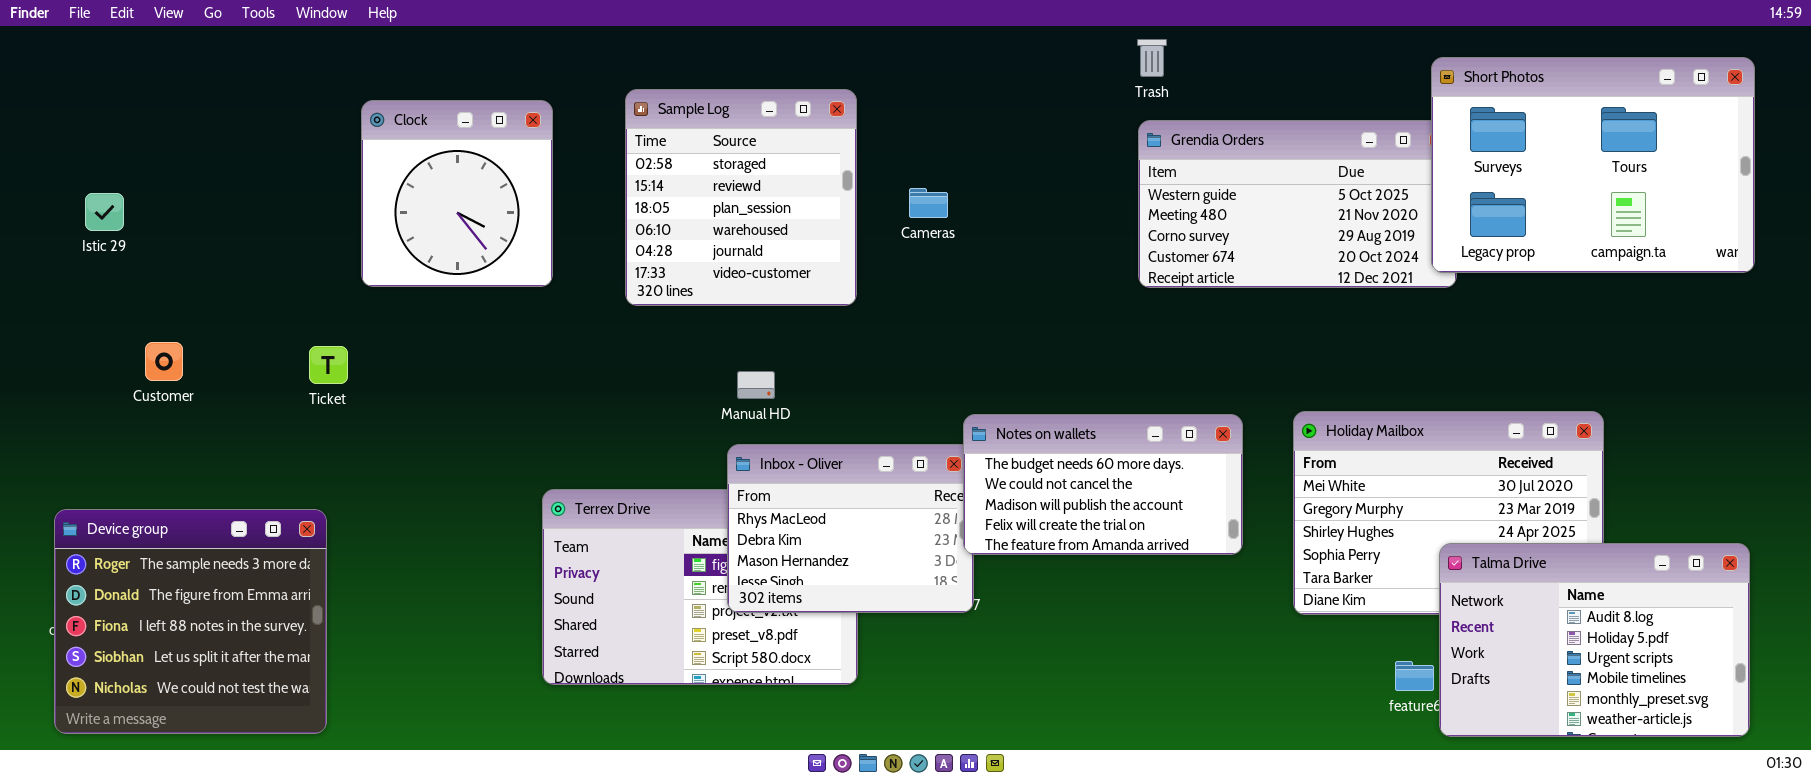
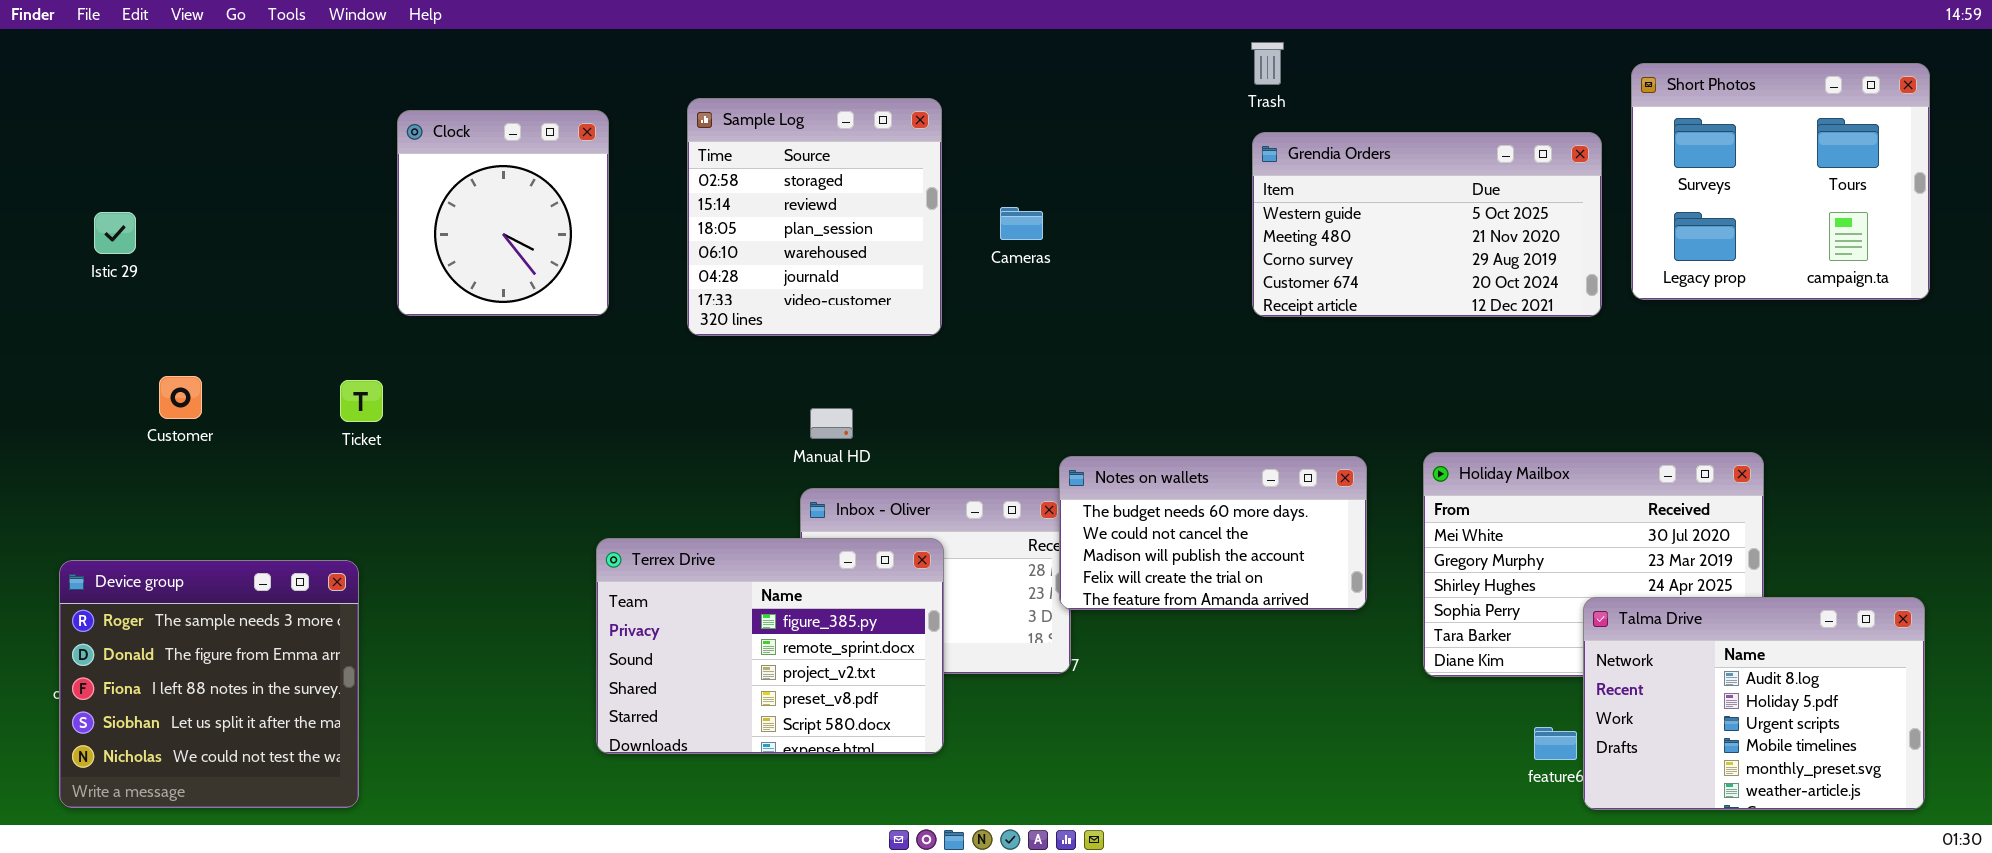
Short Photos: [1431,57,1755,273] -> [1631,63,1930,300], resized
Terrex Drive: [542,489,858,685] -> [596,538,944,754], raised

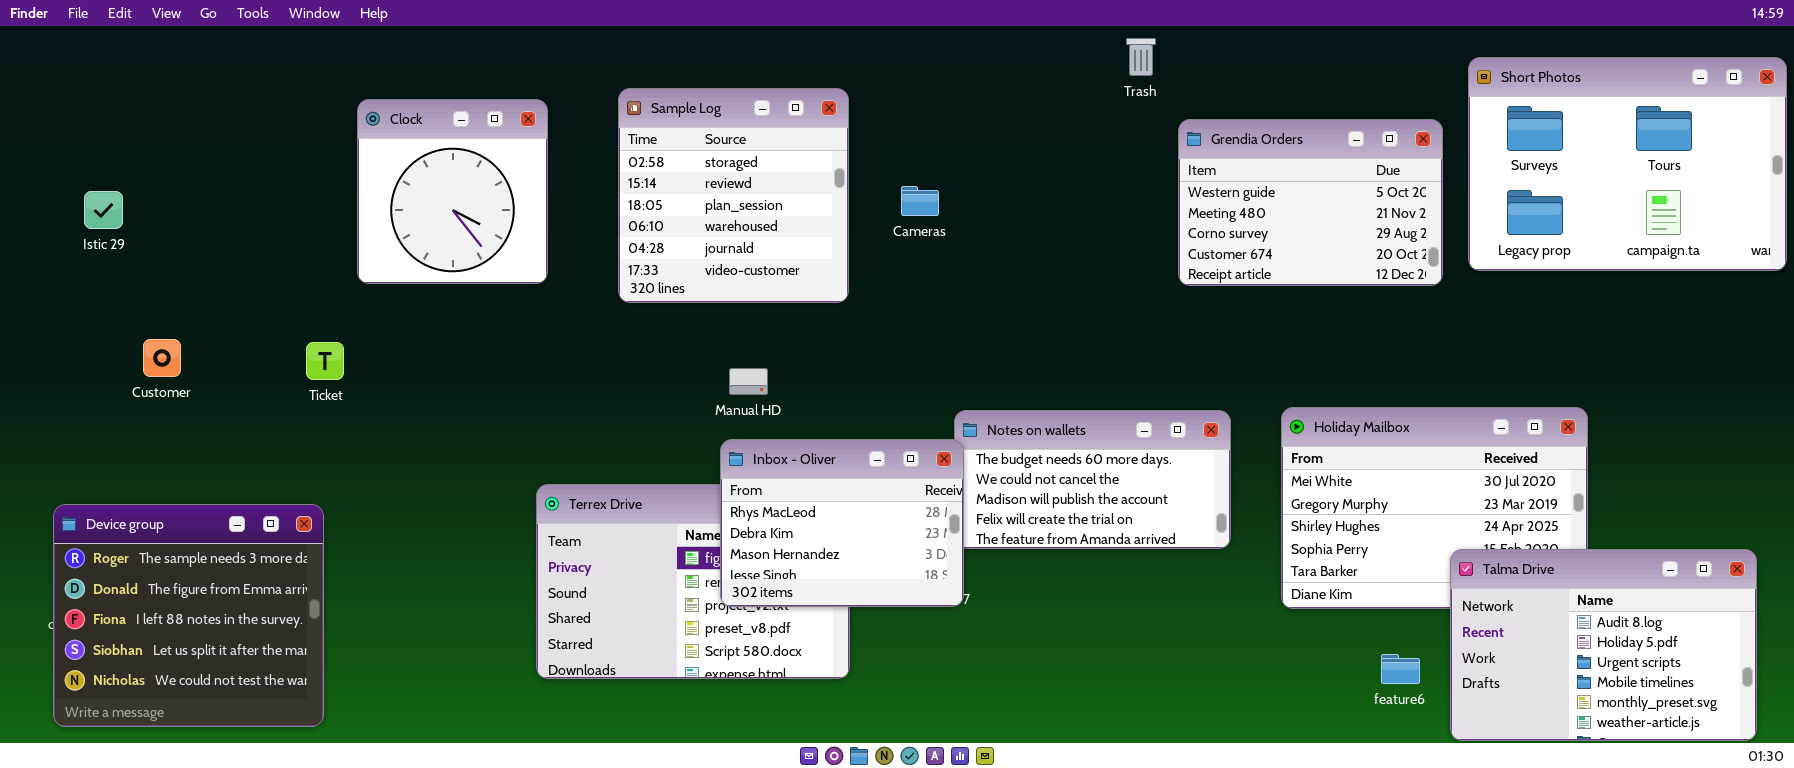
Short Photos: [1631,63,1930,300] -> [1468,57,1787,271], resized
Grendia Orders: [1252,132,1602,317] -> [1178,119,1443,286], resized
Inbox - Oliver: [800,488,1071,674] -> [720,439,964,607], raised
Talma Drive: [1583,597,1925,810] -> [1450,549,1757,741], moved

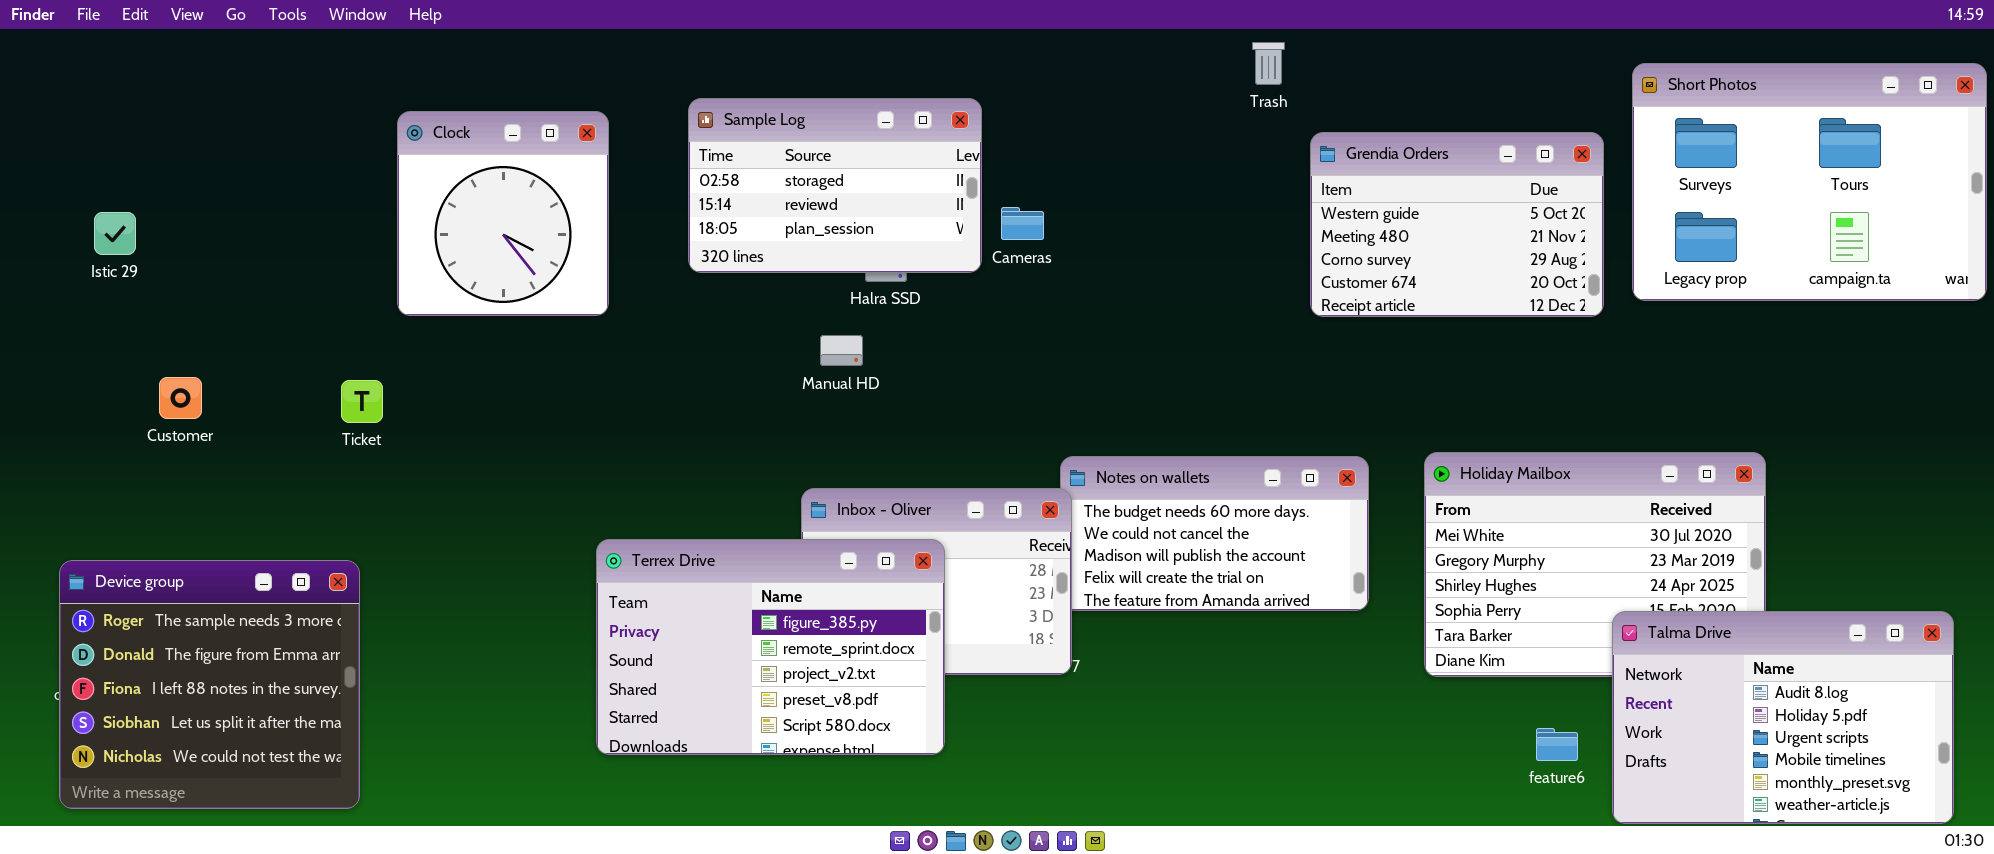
Sample Log: [618,88,849,303] -> [688,98,982,273], resized
Manual HD: [729,368,768,395] -> [820,335,863,366], moved
Terrex Drive: [536,484,850,679] -> [596,539,945,755], raised

